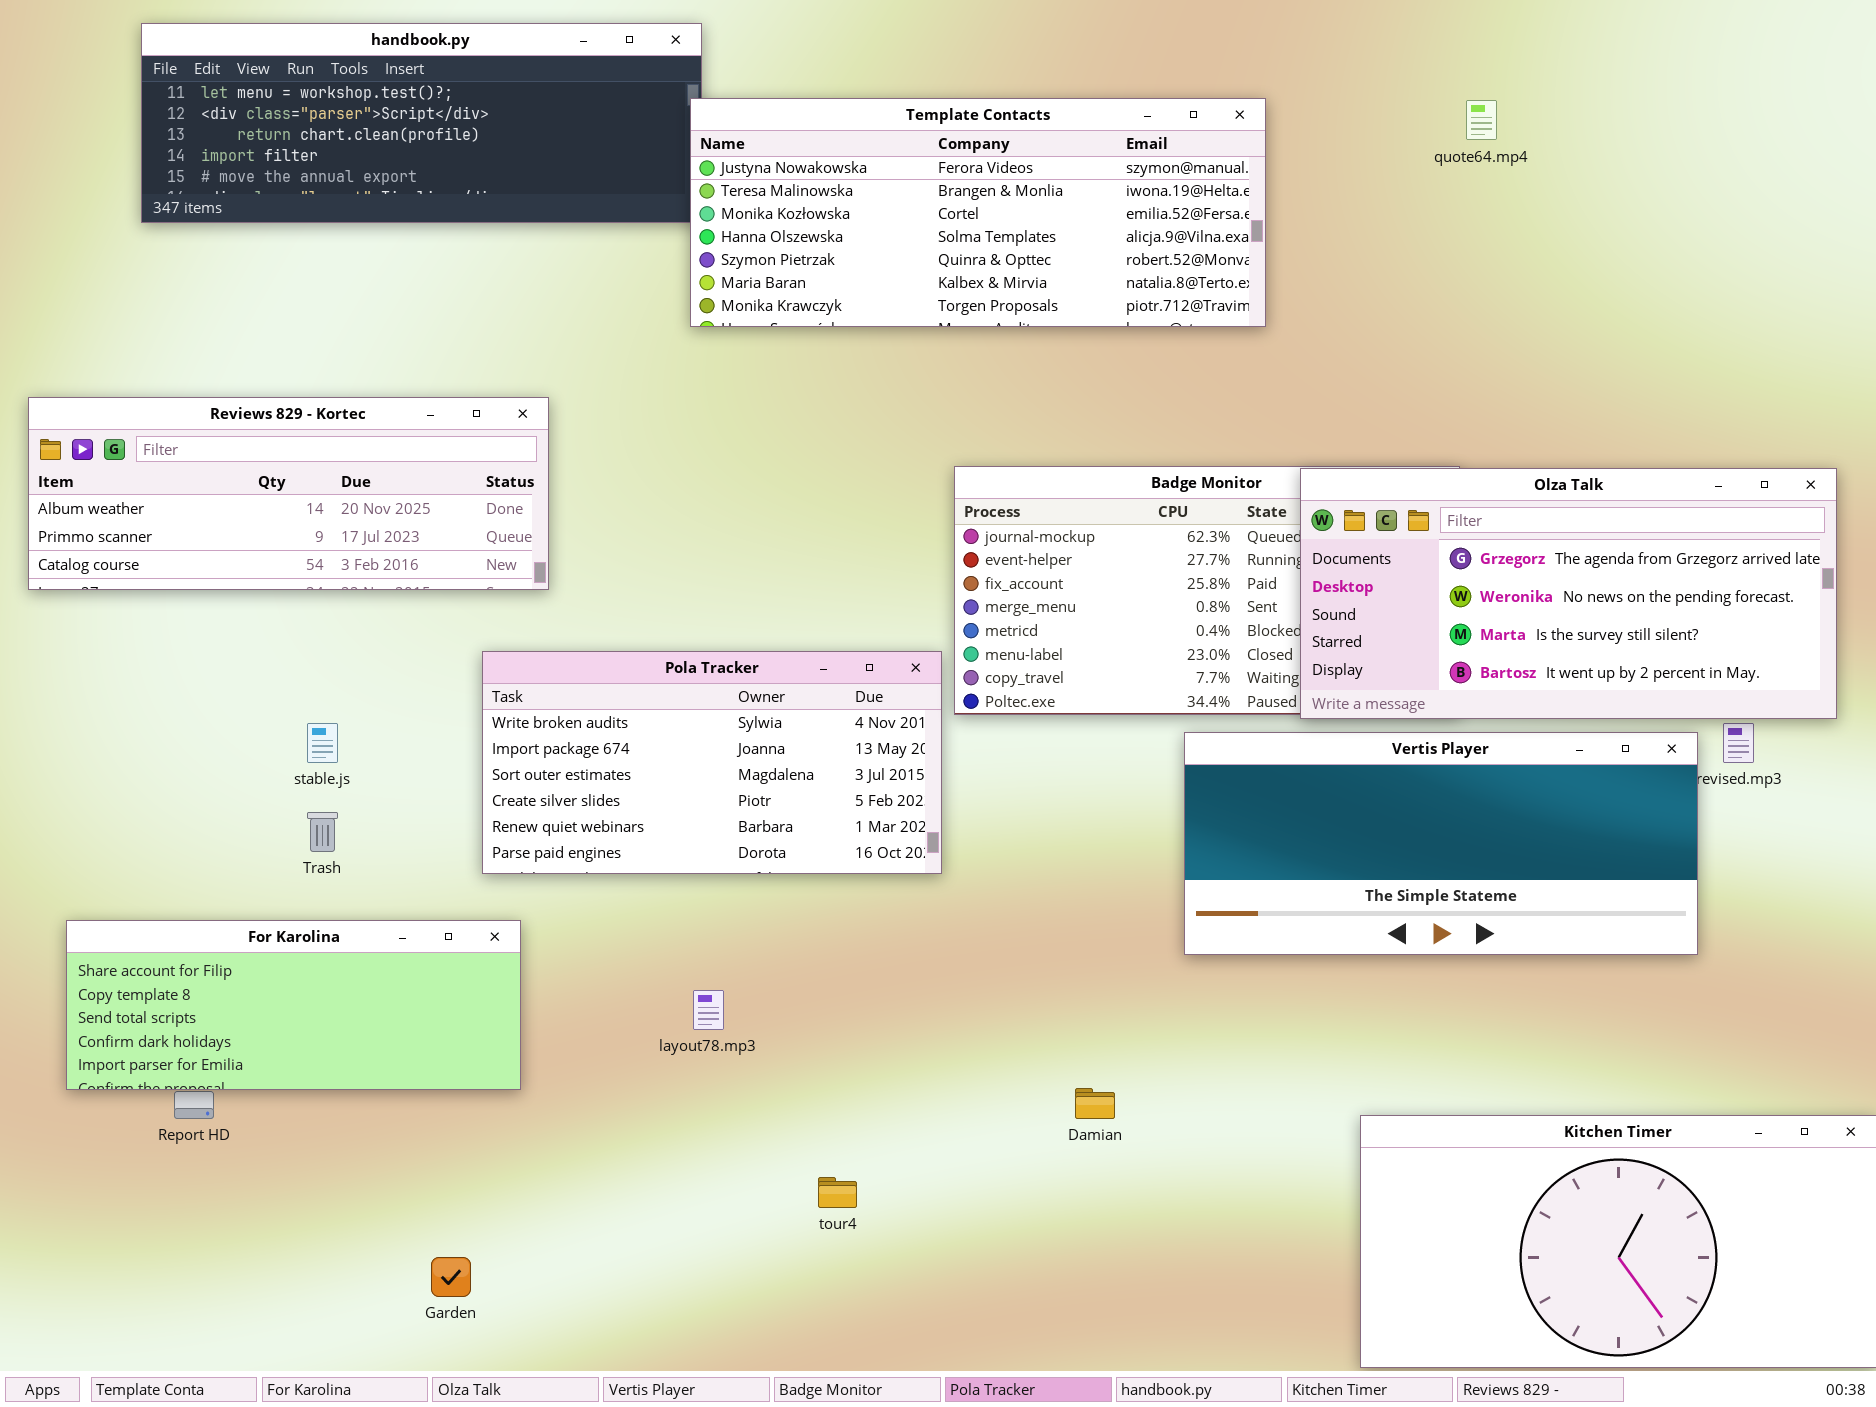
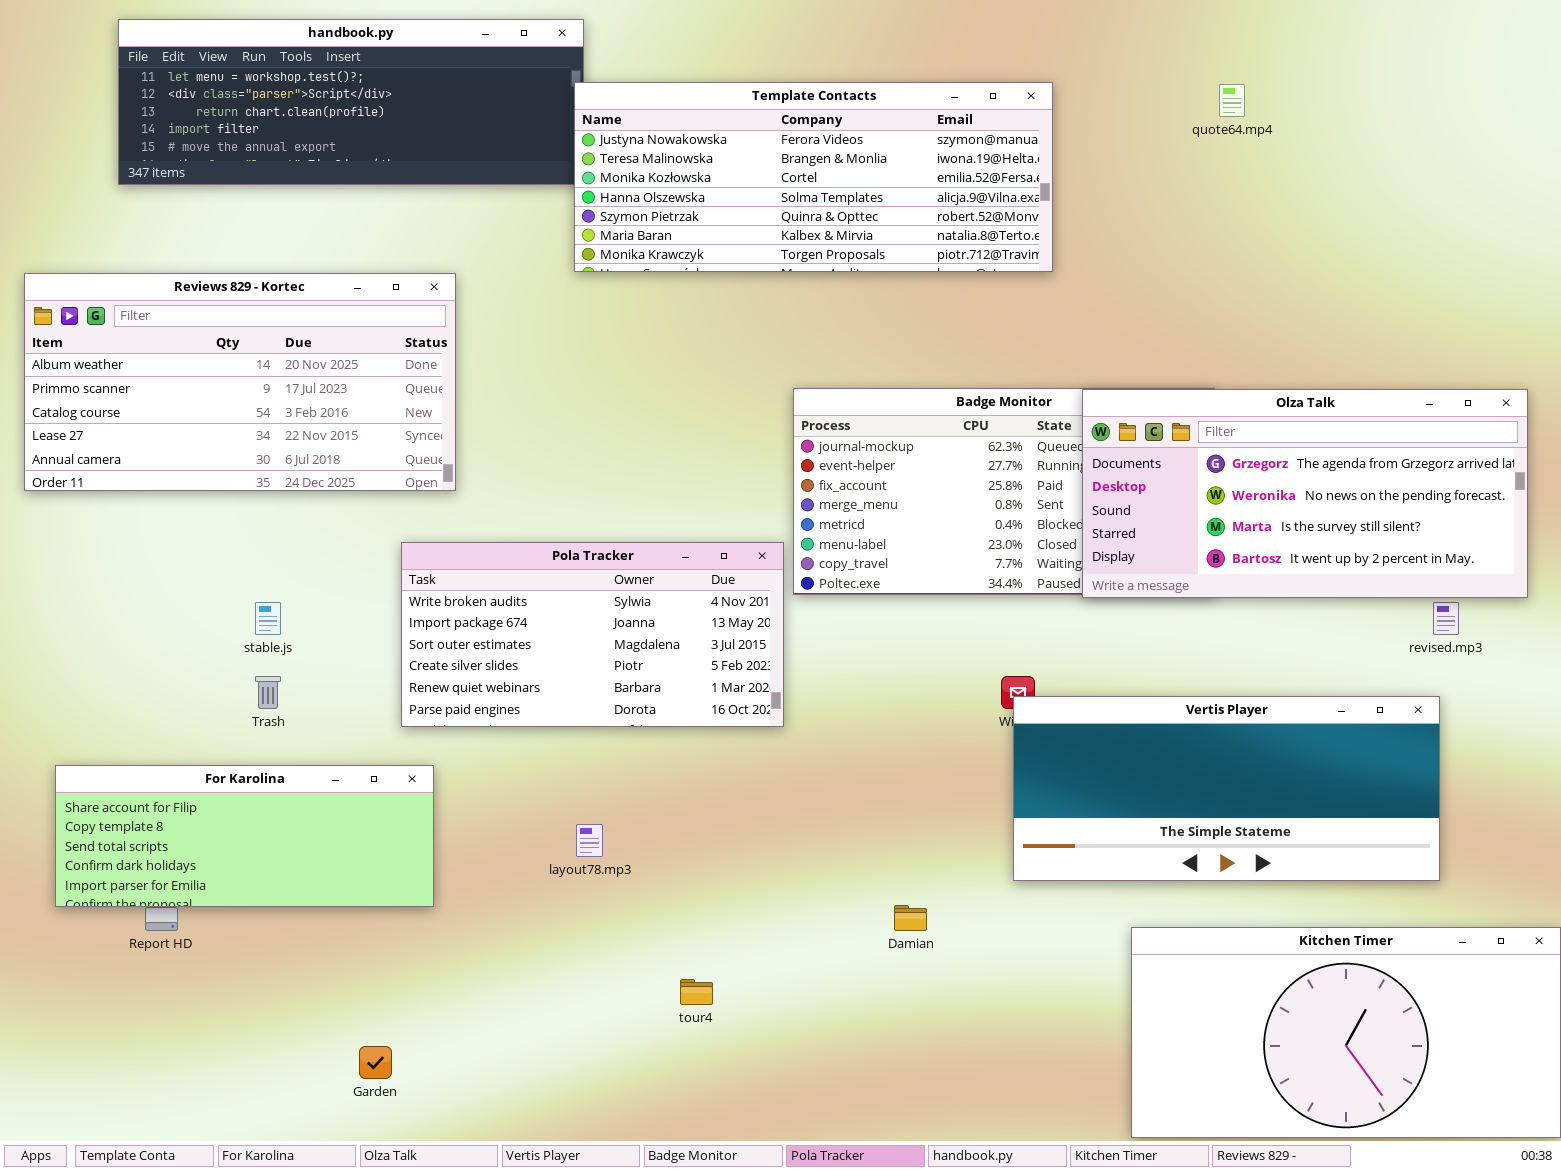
Reviews 829 - Kortec: [28,397,549,590] -> [24,273,456,491], resized
Vertis Player: [1184,732,1698,955] -> [1013,696,1440,881], moved

